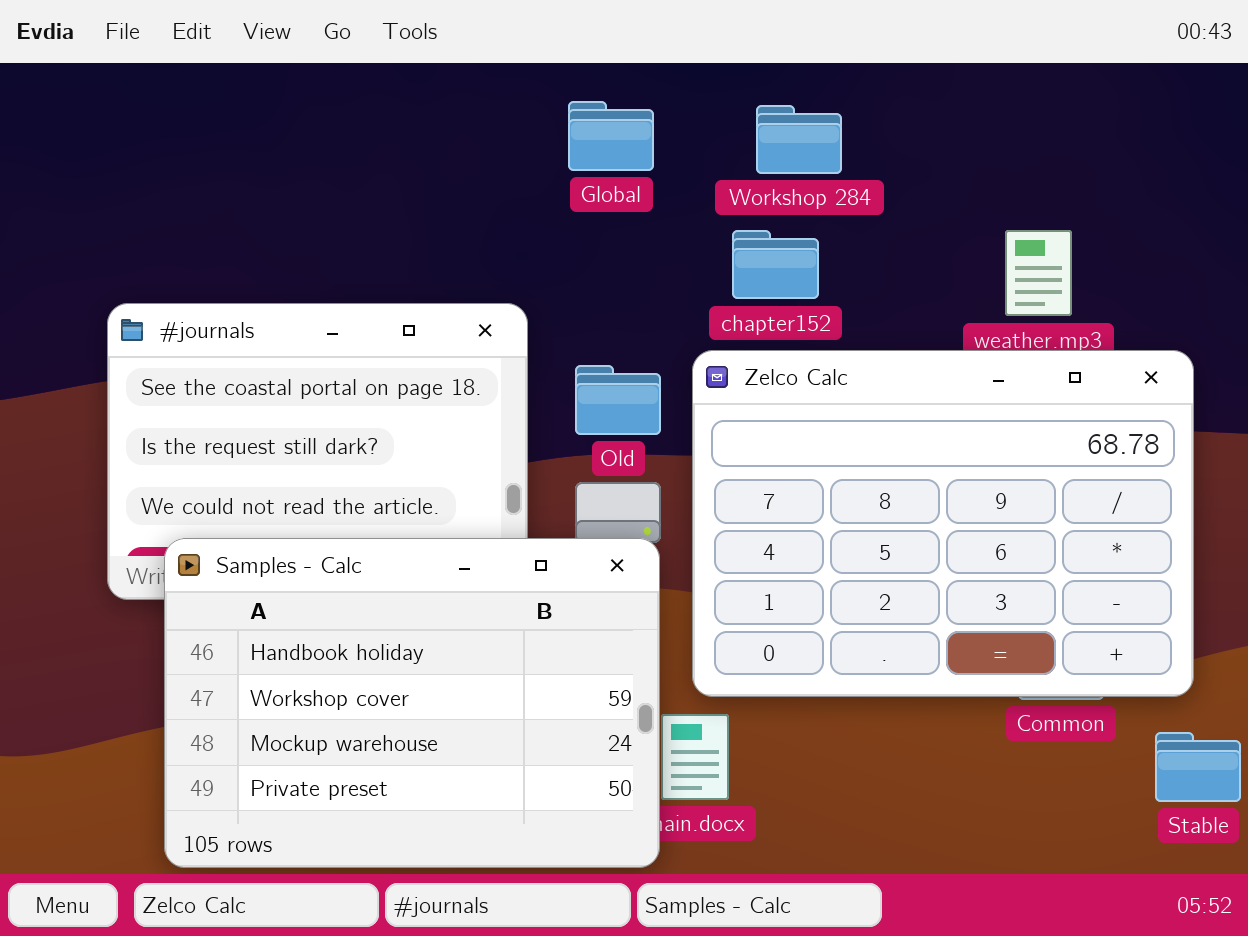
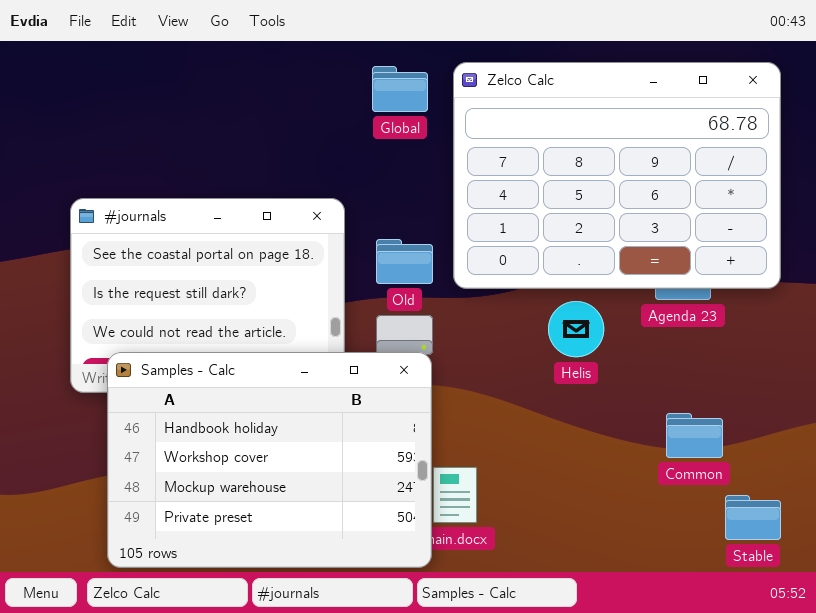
Zelco Calc: [692,350,1194,697] -> [453,62,781,289], moved
Stable: [1155,732,1241,802] -> [725,495,781,540], moved

